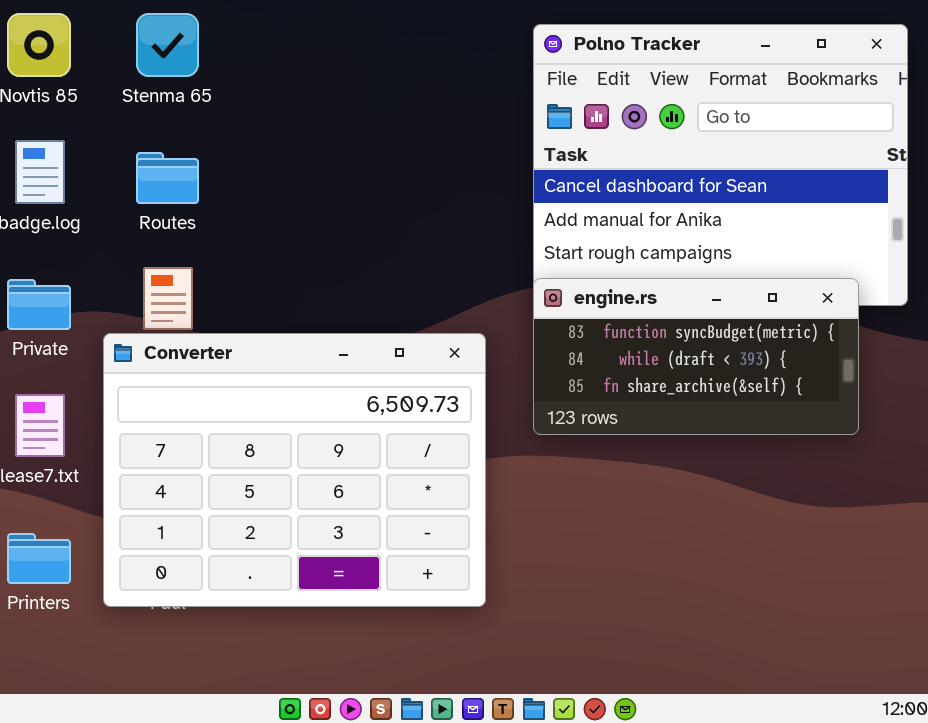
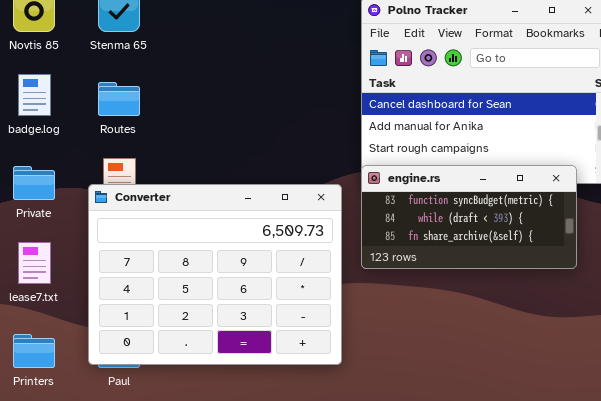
Converter: [103,333,486,607] -> [88,184,342,365], moved

